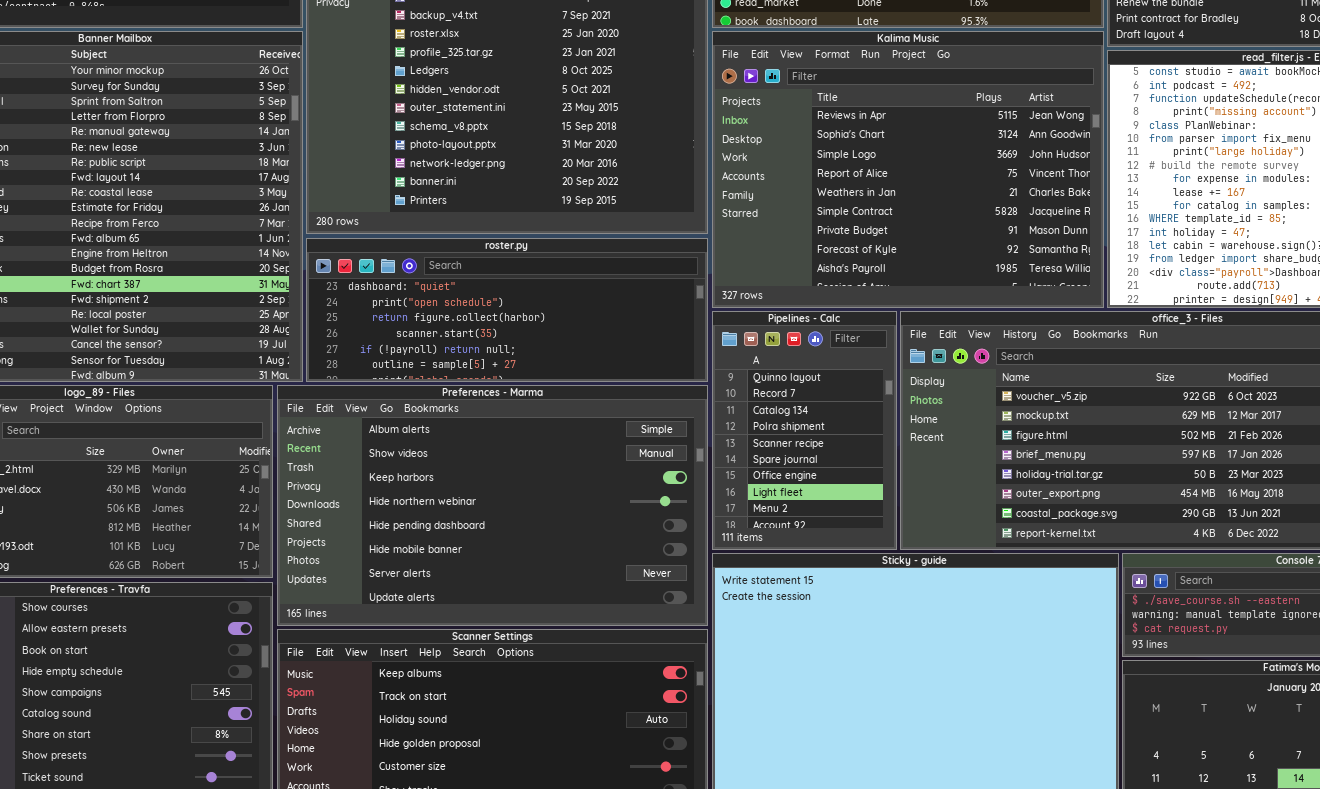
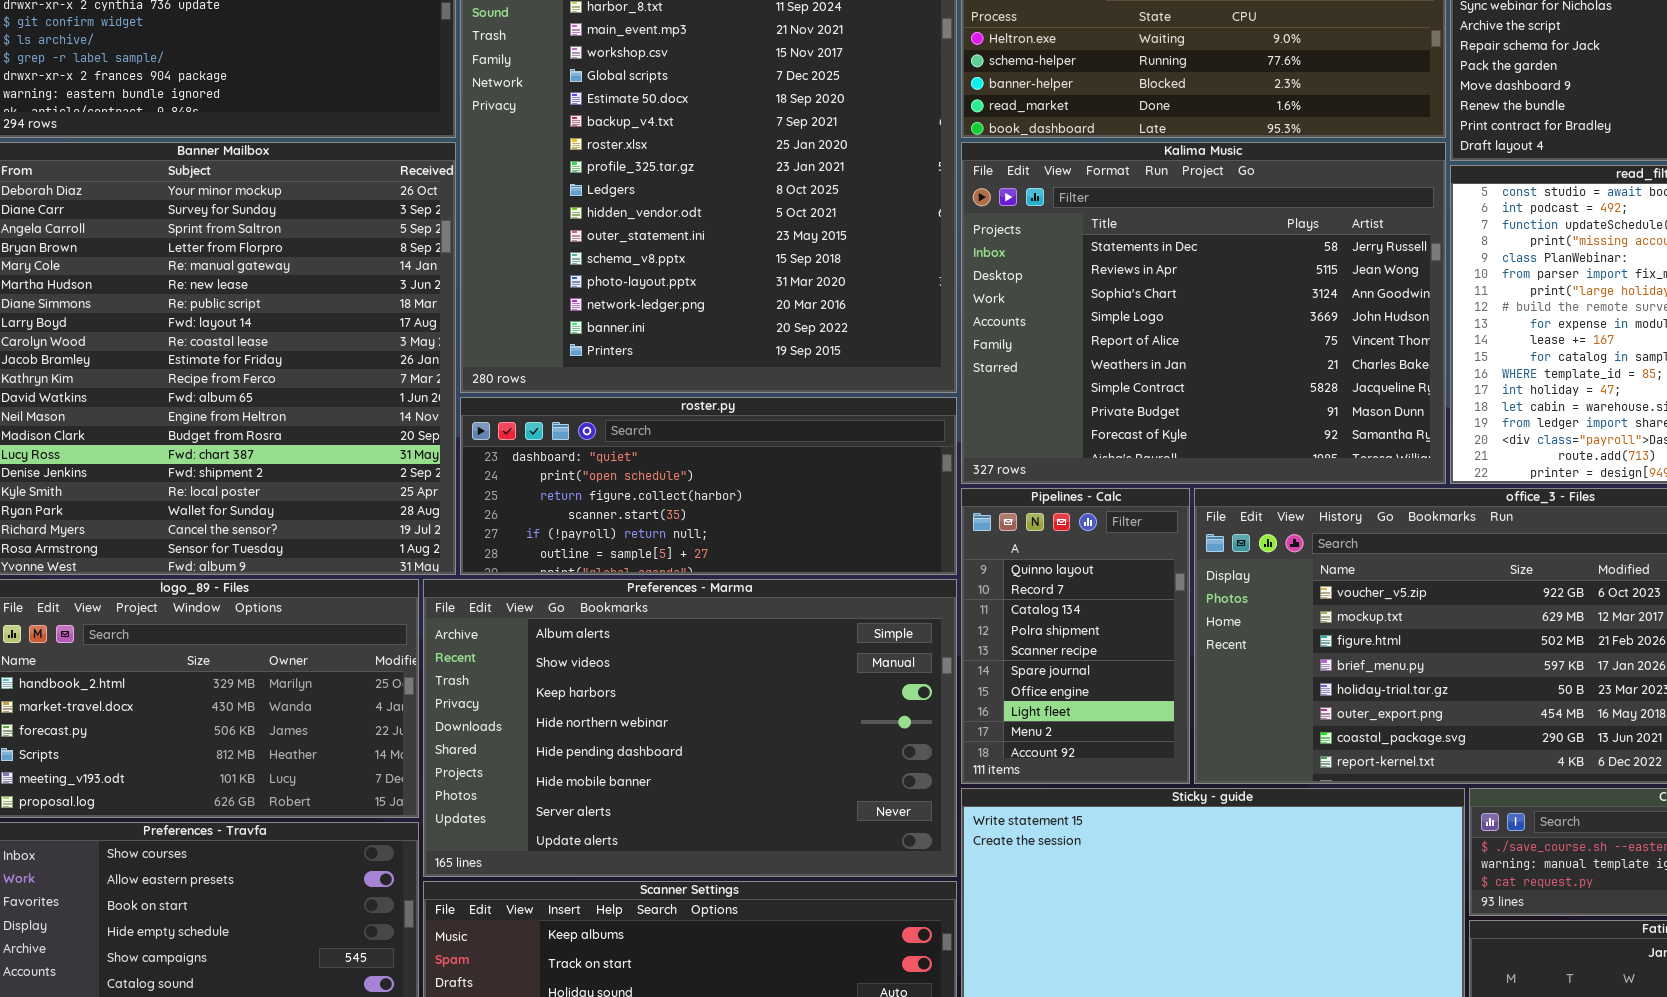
Kalima Music: [712,31,1104,308] -> [961,142,1446,484], scrolled up 1 row

